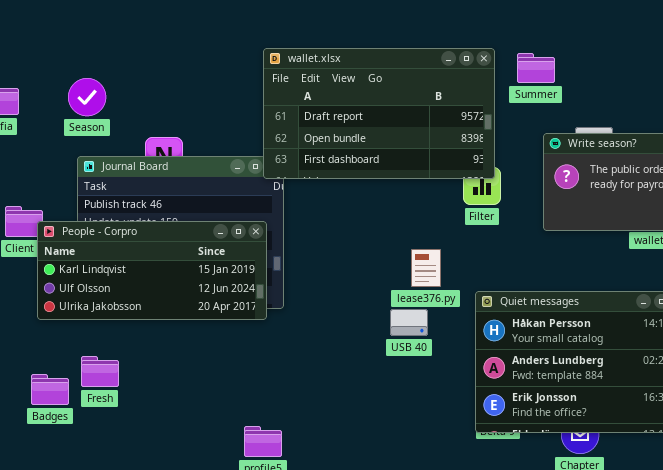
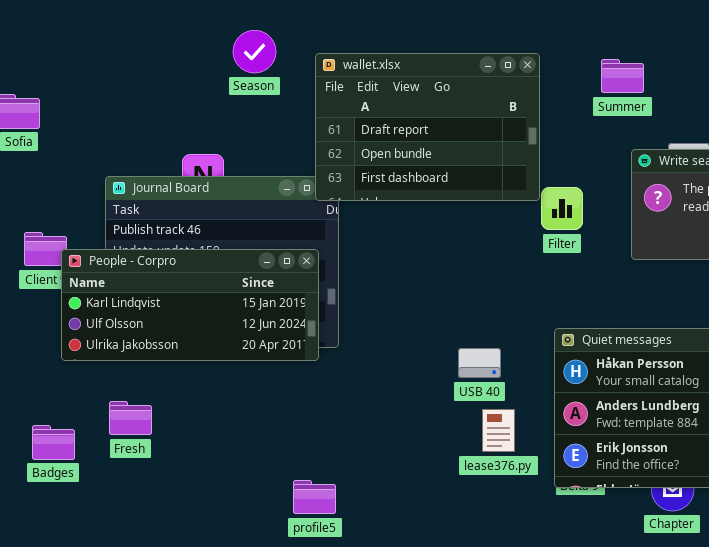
wallet.xlsx: [263,48,495,179] -> [315,53,540,201], resized
Season: [68,78,106,116] -> [233,30,276,73], moved
lease376.py: [411,249,441,287] -> [482,409,515,452], moved
Badges: [31,374,69,405] -> [32,425,75,460], moved

